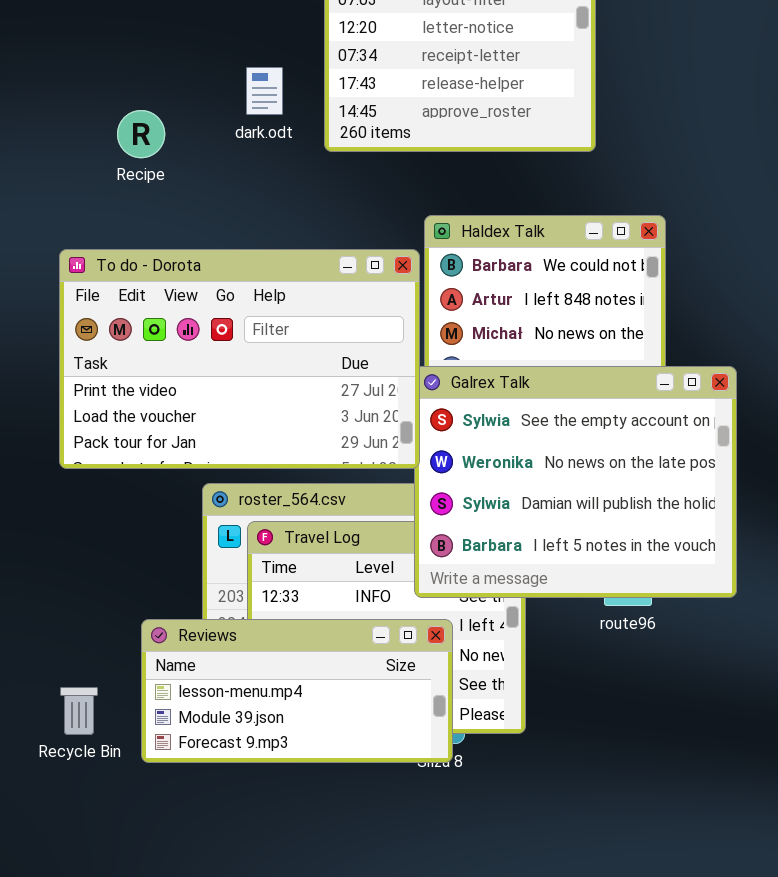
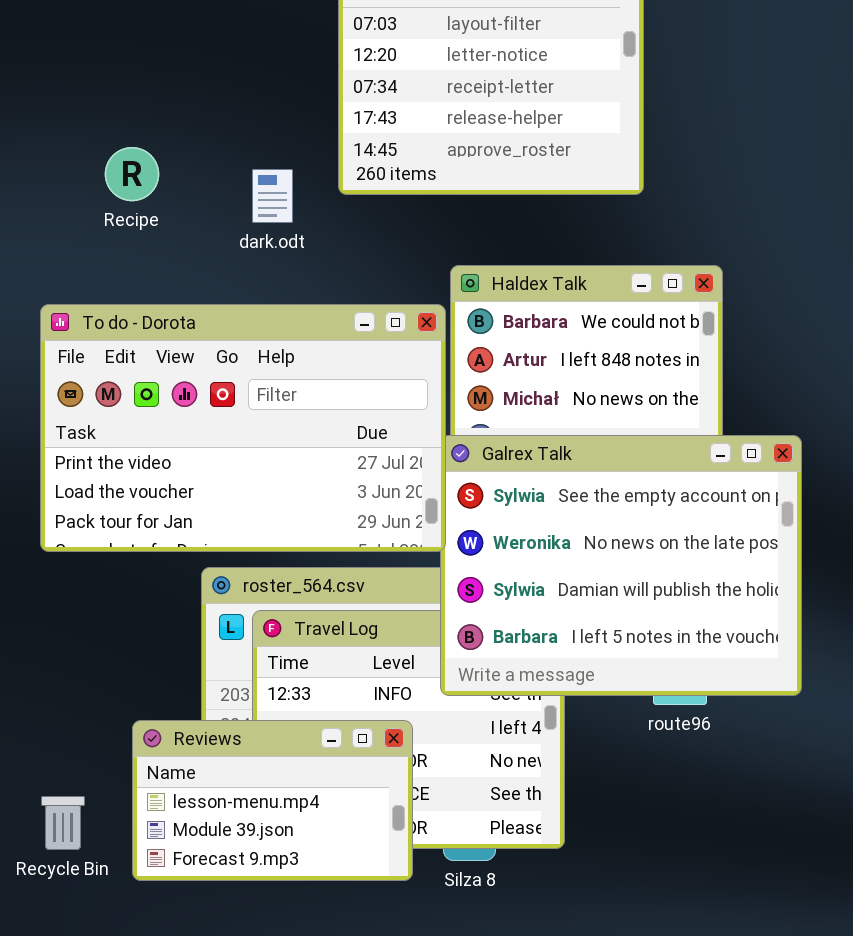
dark.odt: [246,67,283,115] -> [252,169,293,223], moved
Reviews: [141,619,453,763] -> [132,720,413,881], resized

